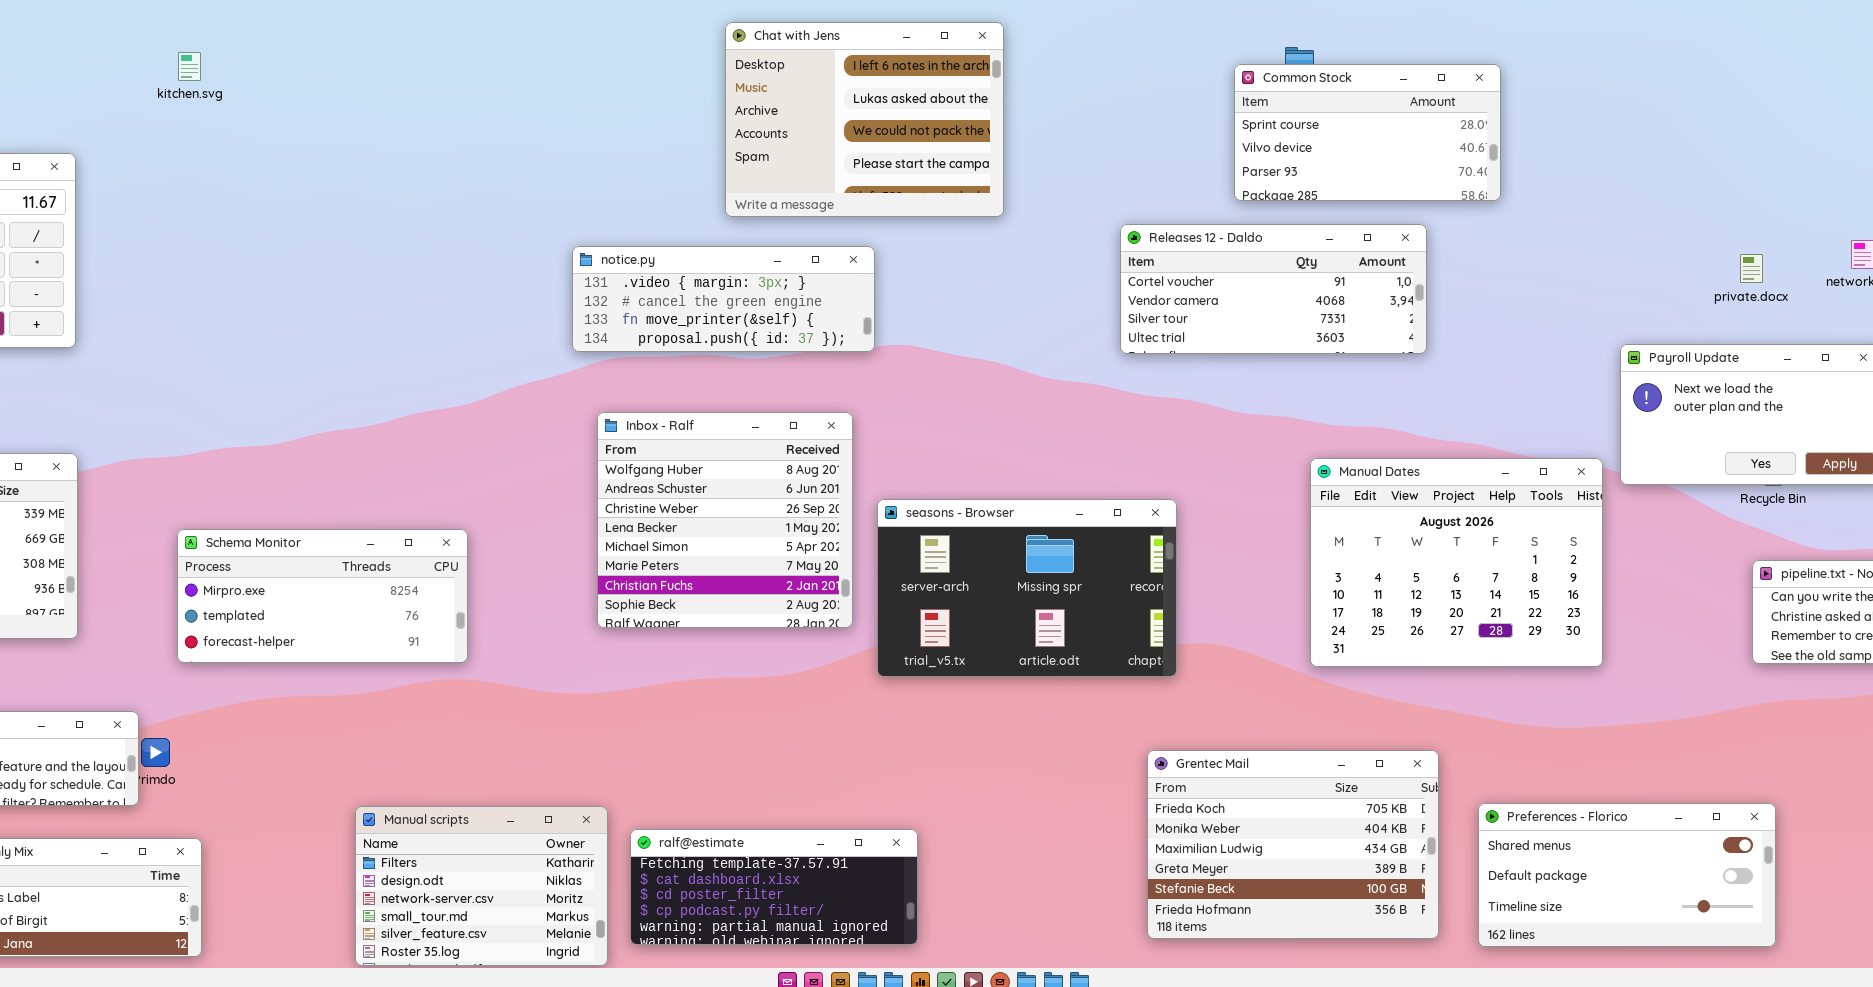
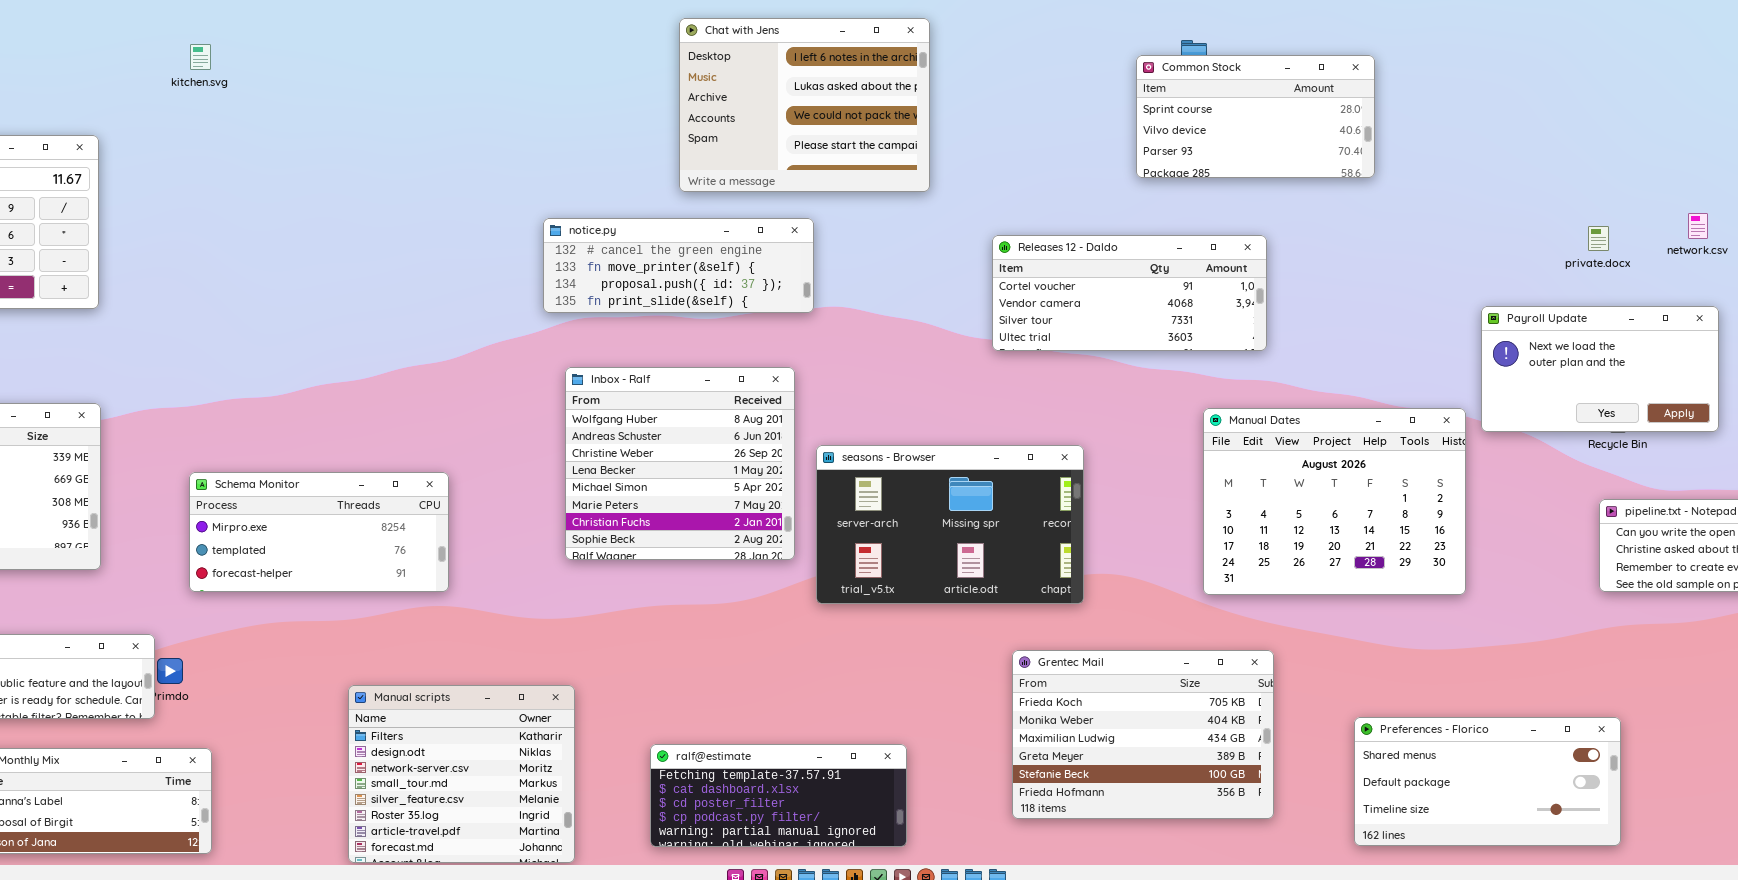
Releases 12 - Daldo: [1120,224,1427,354] -> [992,235,1267,351], moved
notice.py: [572,246,875,352] -> [543,218,814,313], scrolled down 1 row
Grentec Mail: [1147,750,1439,939] -> [1012,650,1274,819], moved
Manual scripts: [355,806,608,966] -> [348,685,575,863], resized
ralf@estimate: [630,829,918,945] -> [650,744,907,847], moved

